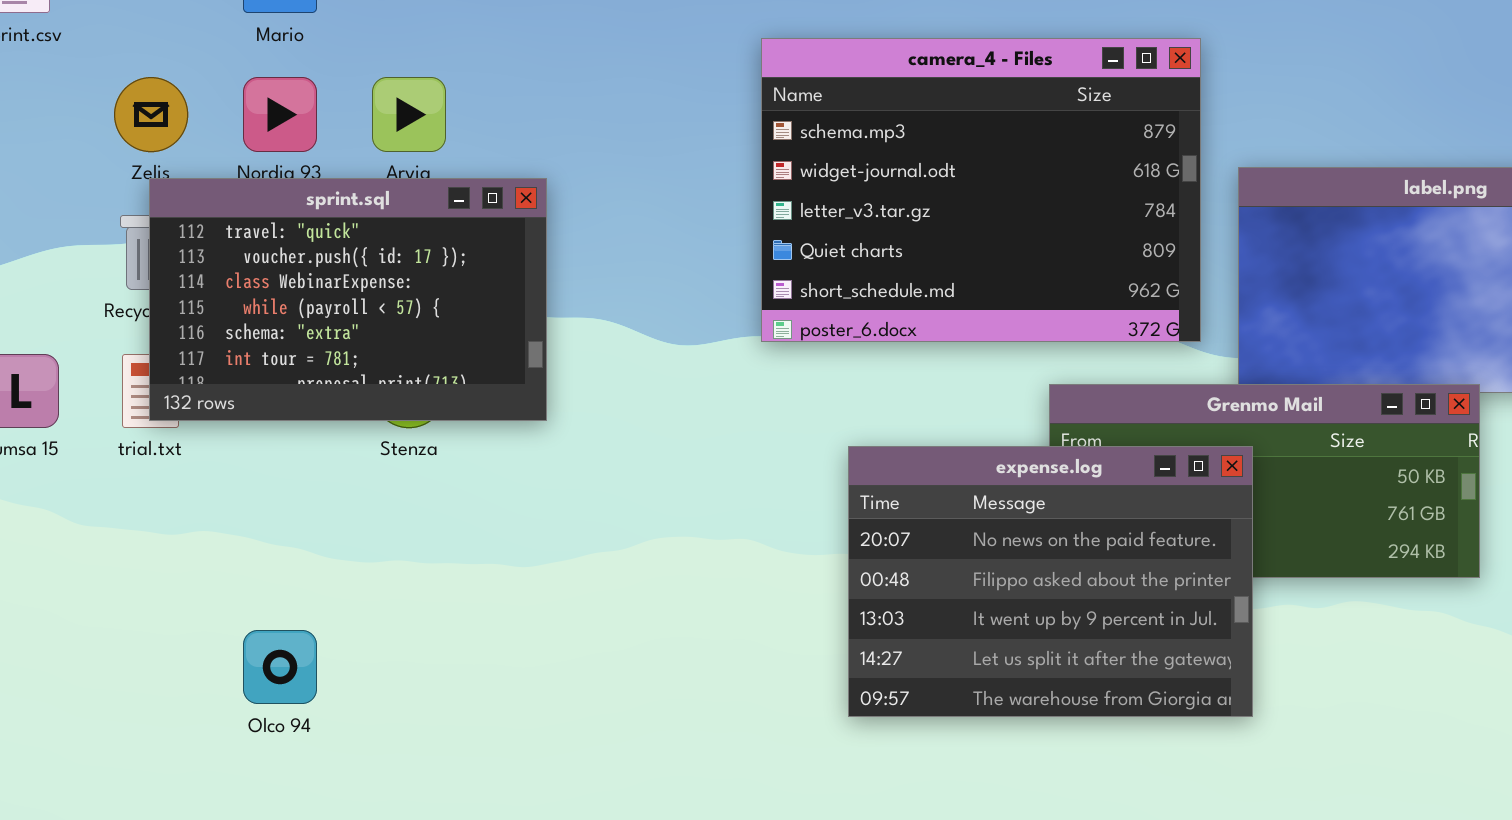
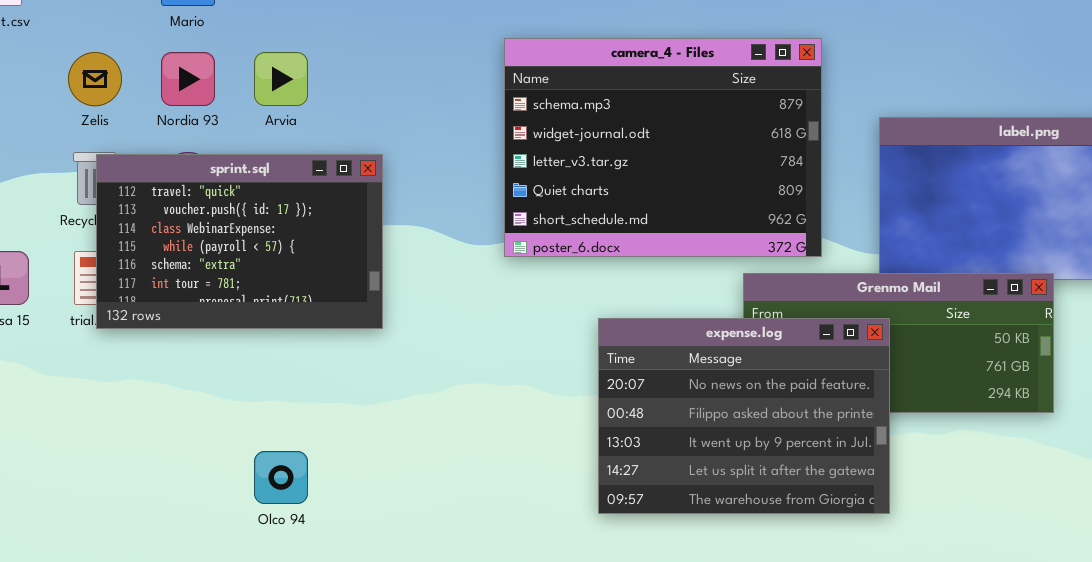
camera_4 - Files: [761,38,1201,342] -> [504,38,822,257], moved
sprint.sql: [149,178,547,421] -> [96,154,383,329], moved
Olco 94: [243,630,317,704] -> [254,451,308,504], moved

